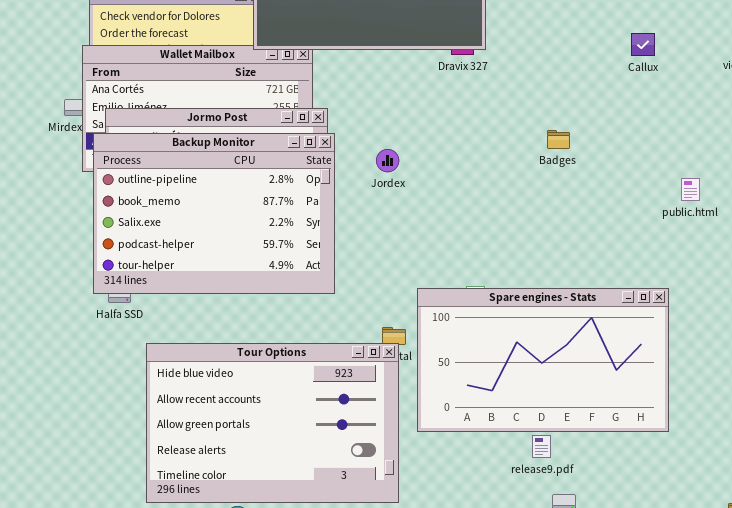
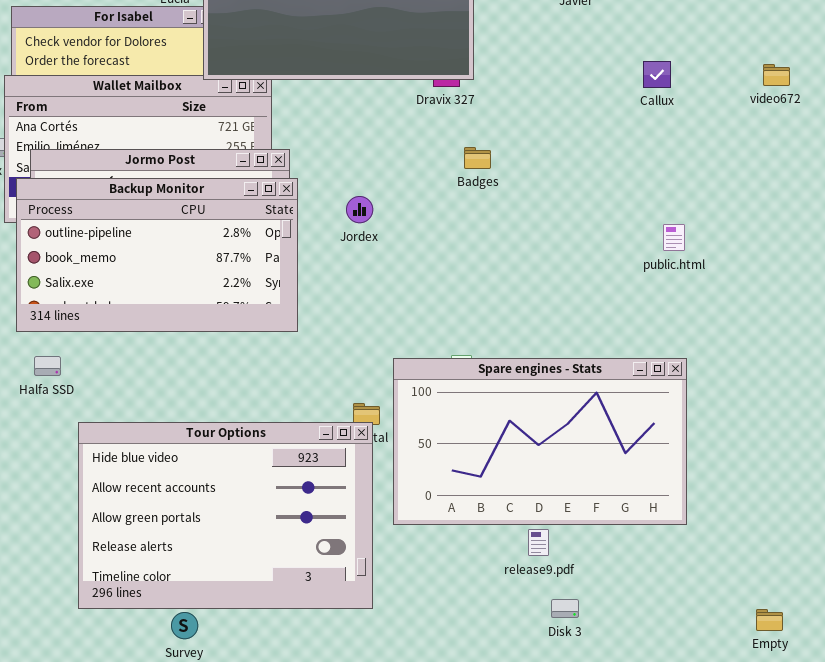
Badges: [547,130,570,149] -> [464,147,491,169], moved
Backup Monitor: [93,133,335,294] -> [16,178,298,332], resized
public.html: [681,178,700,201] -> [663,224,685,251], moved

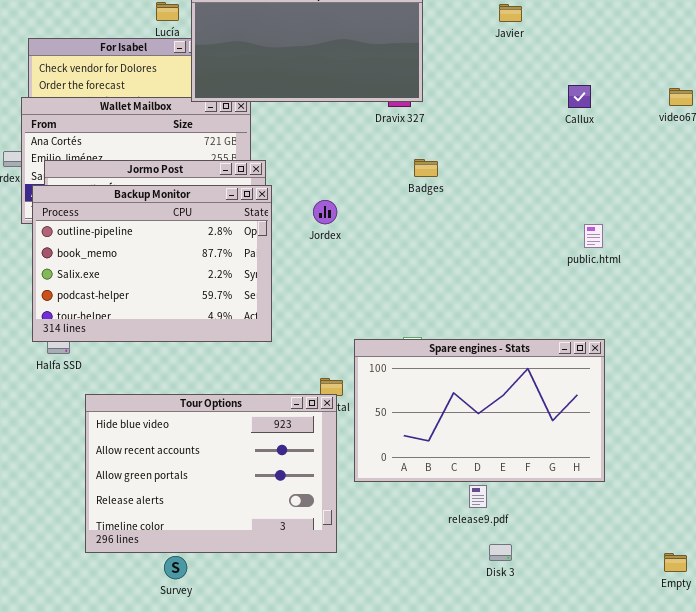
Backup Monitor: [16,178,298,332] -> [32,185,272,342], resized

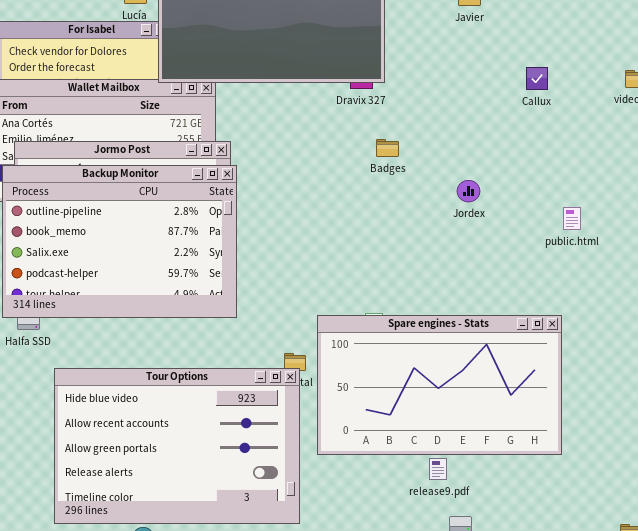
Jordex: [313,200,337,224] -> [457,180,480,202], moved
public.html: [584,224,603,248] -> [563,207,581,230], moved

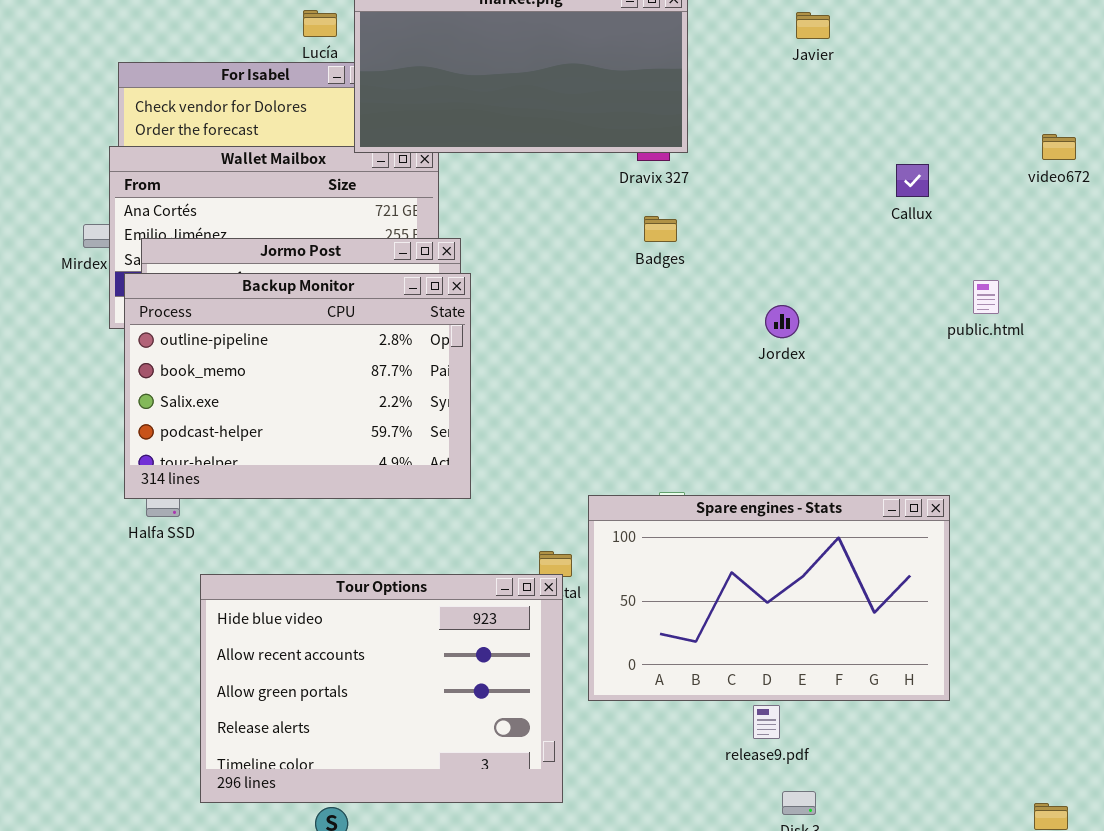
Callux: [526,67,548,90] -> [896,164,929,197], moved
Badges: [376,139,399,157] -> [644,216,677,242], moved
Jordex: [457,180,480,202] -> [765,305,799,338], moved
public.html: [563,207,581,230] -> [973,280,999,314], moved

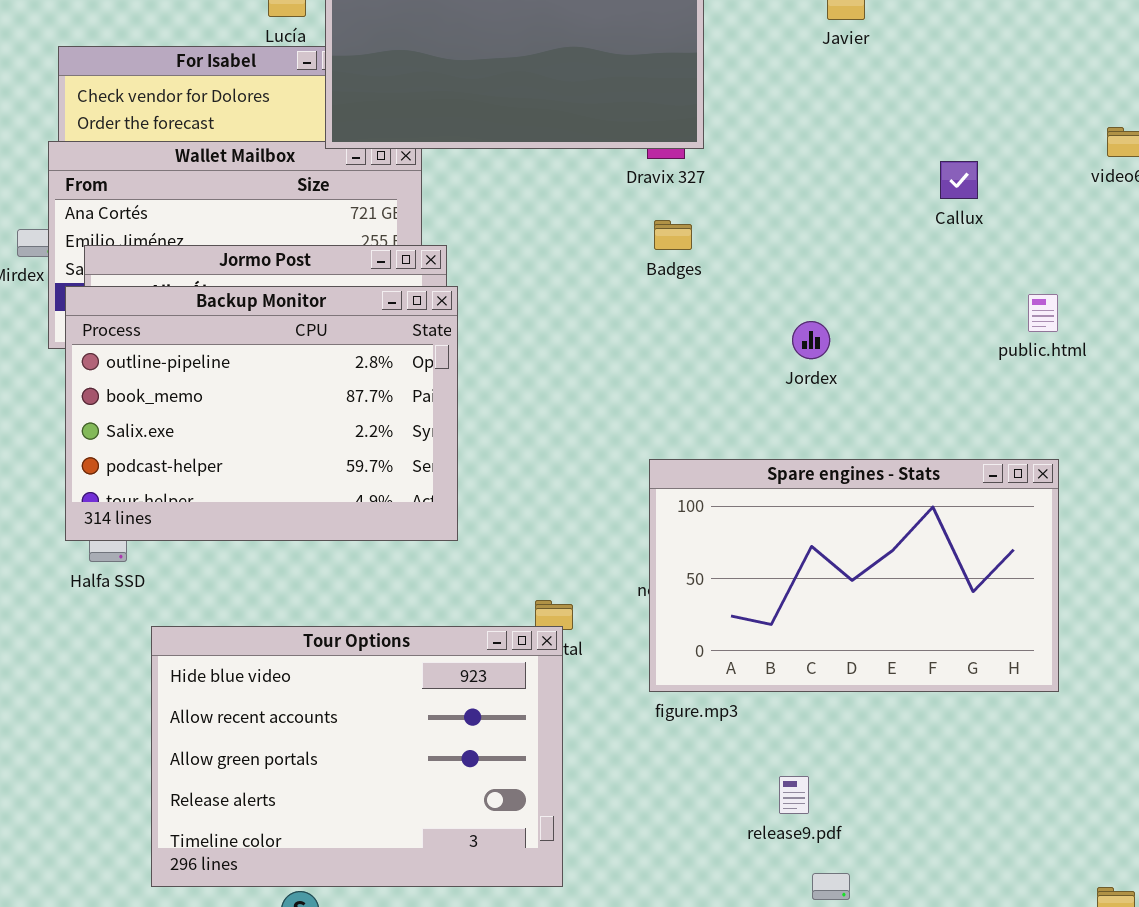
Spare engines - Stats: [588,495,950,701] -> [649,459,1059,692], moved

